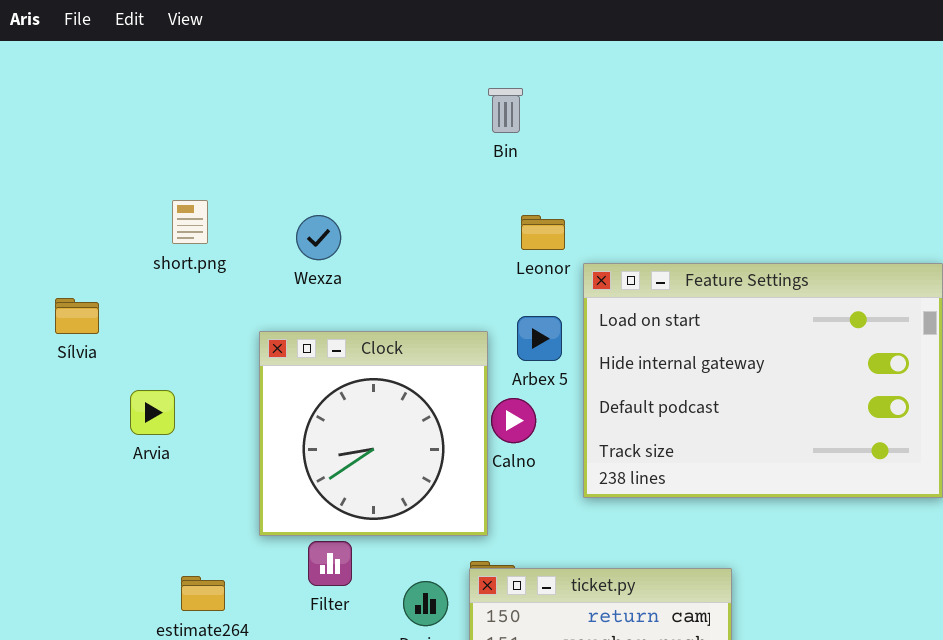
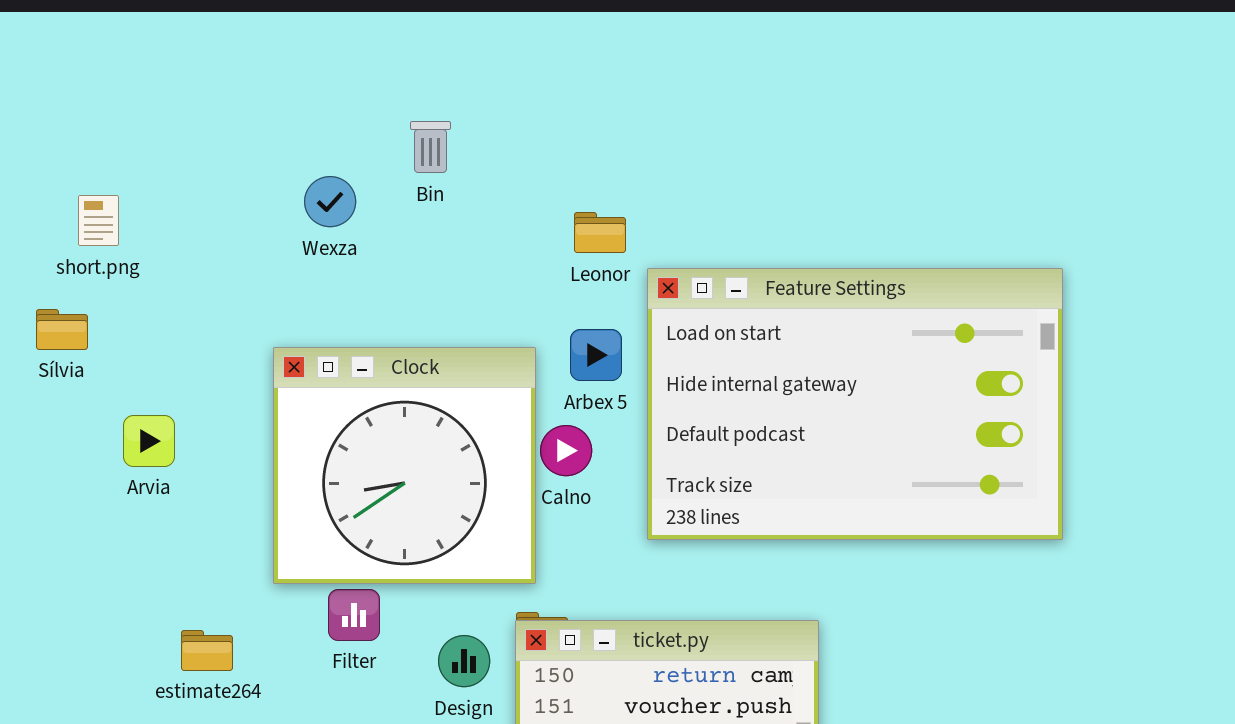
Bin: [488,88,523,133] -> [410,121,451,173], moved
short.png: [172,200,208,244] -> [78,195,119,246], moved
Wexza: [296,215,341,260] -> [304,176,356,227], moved

